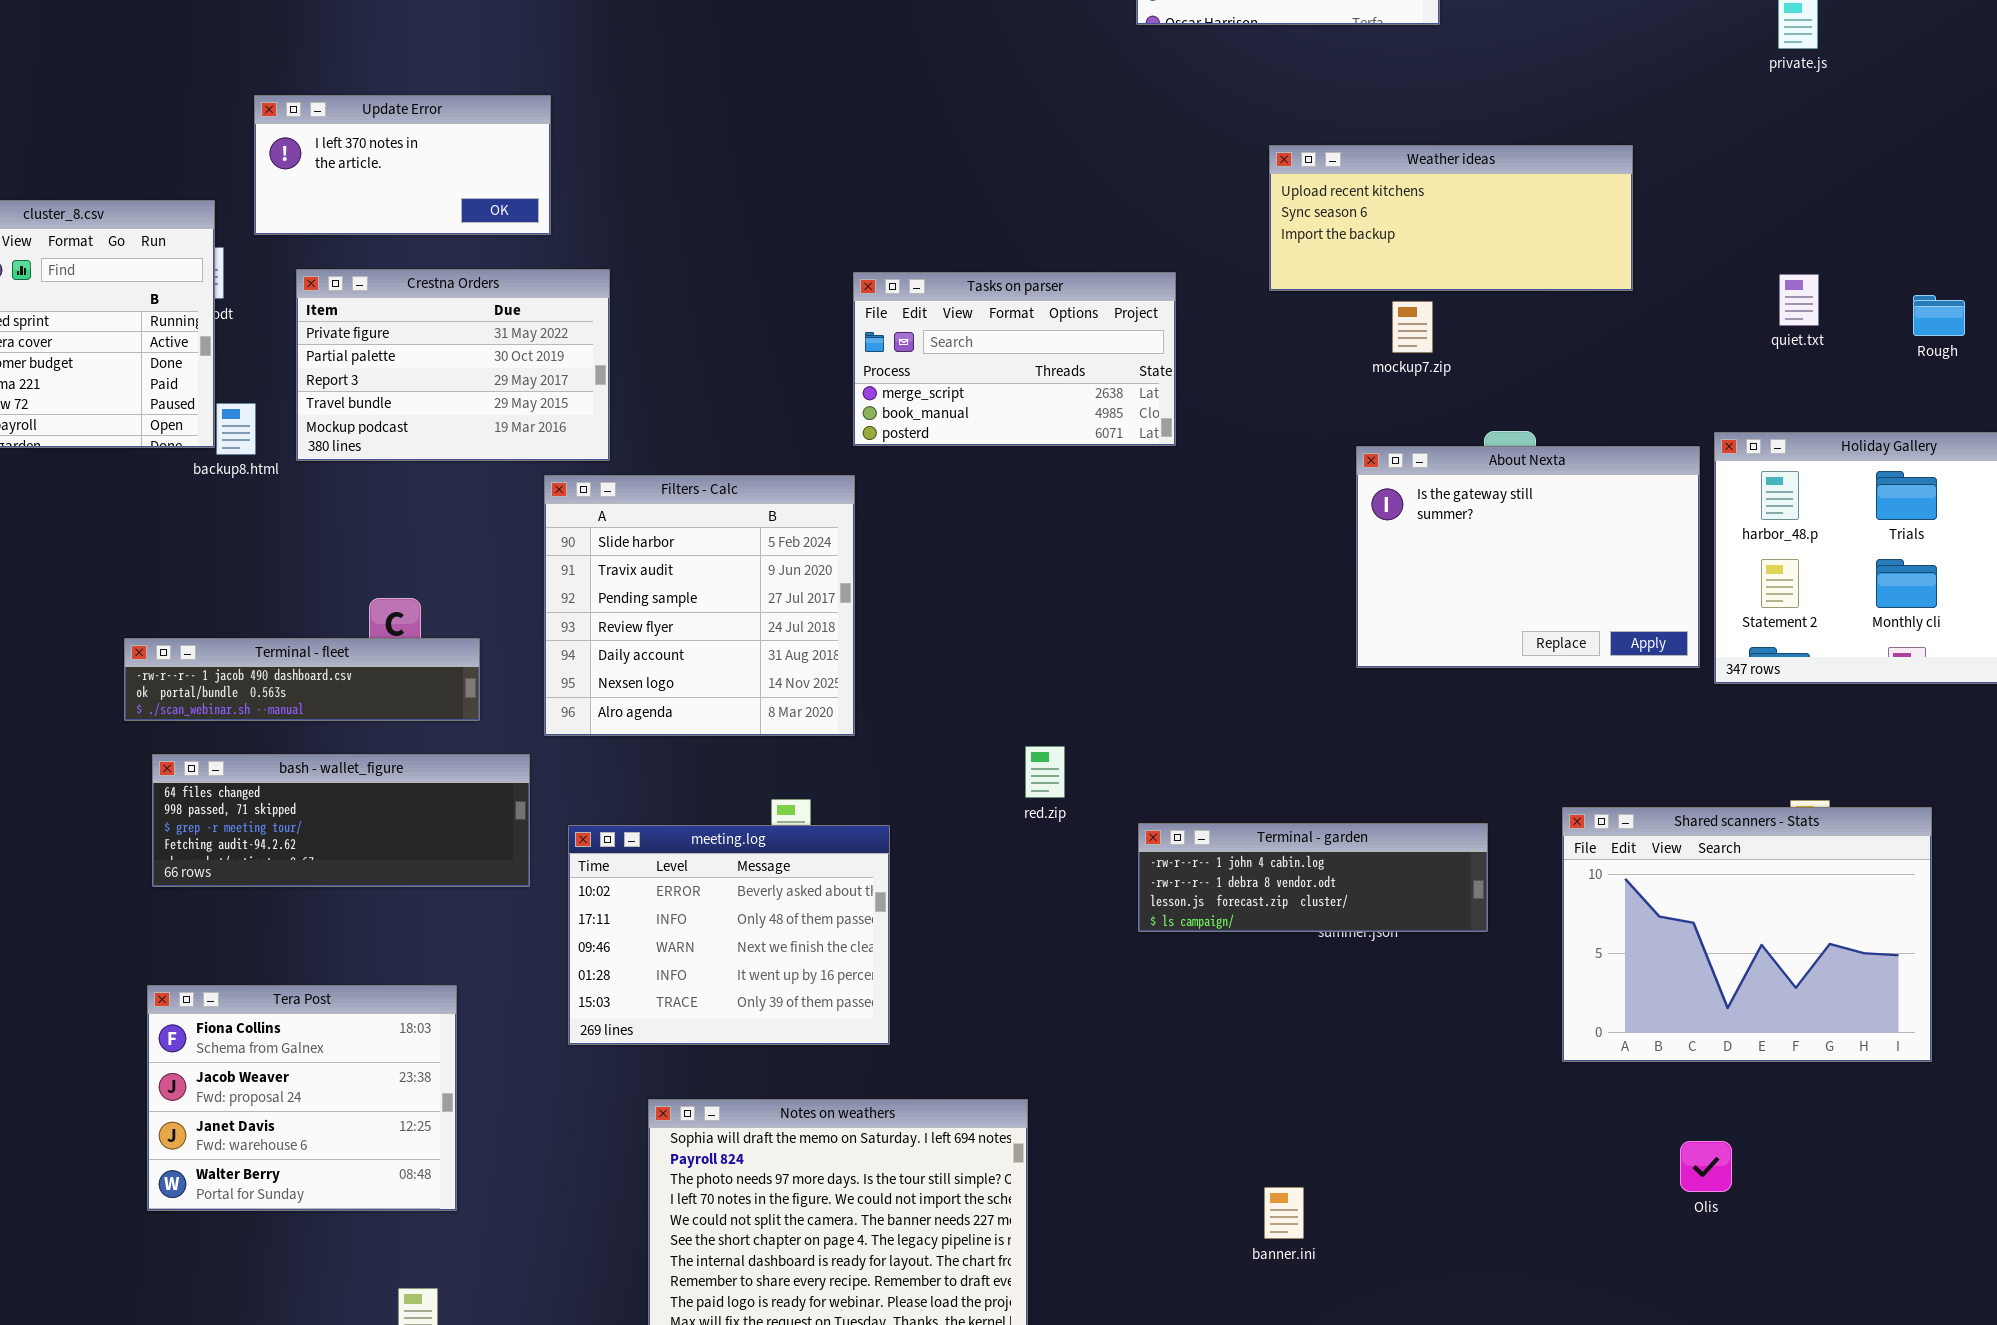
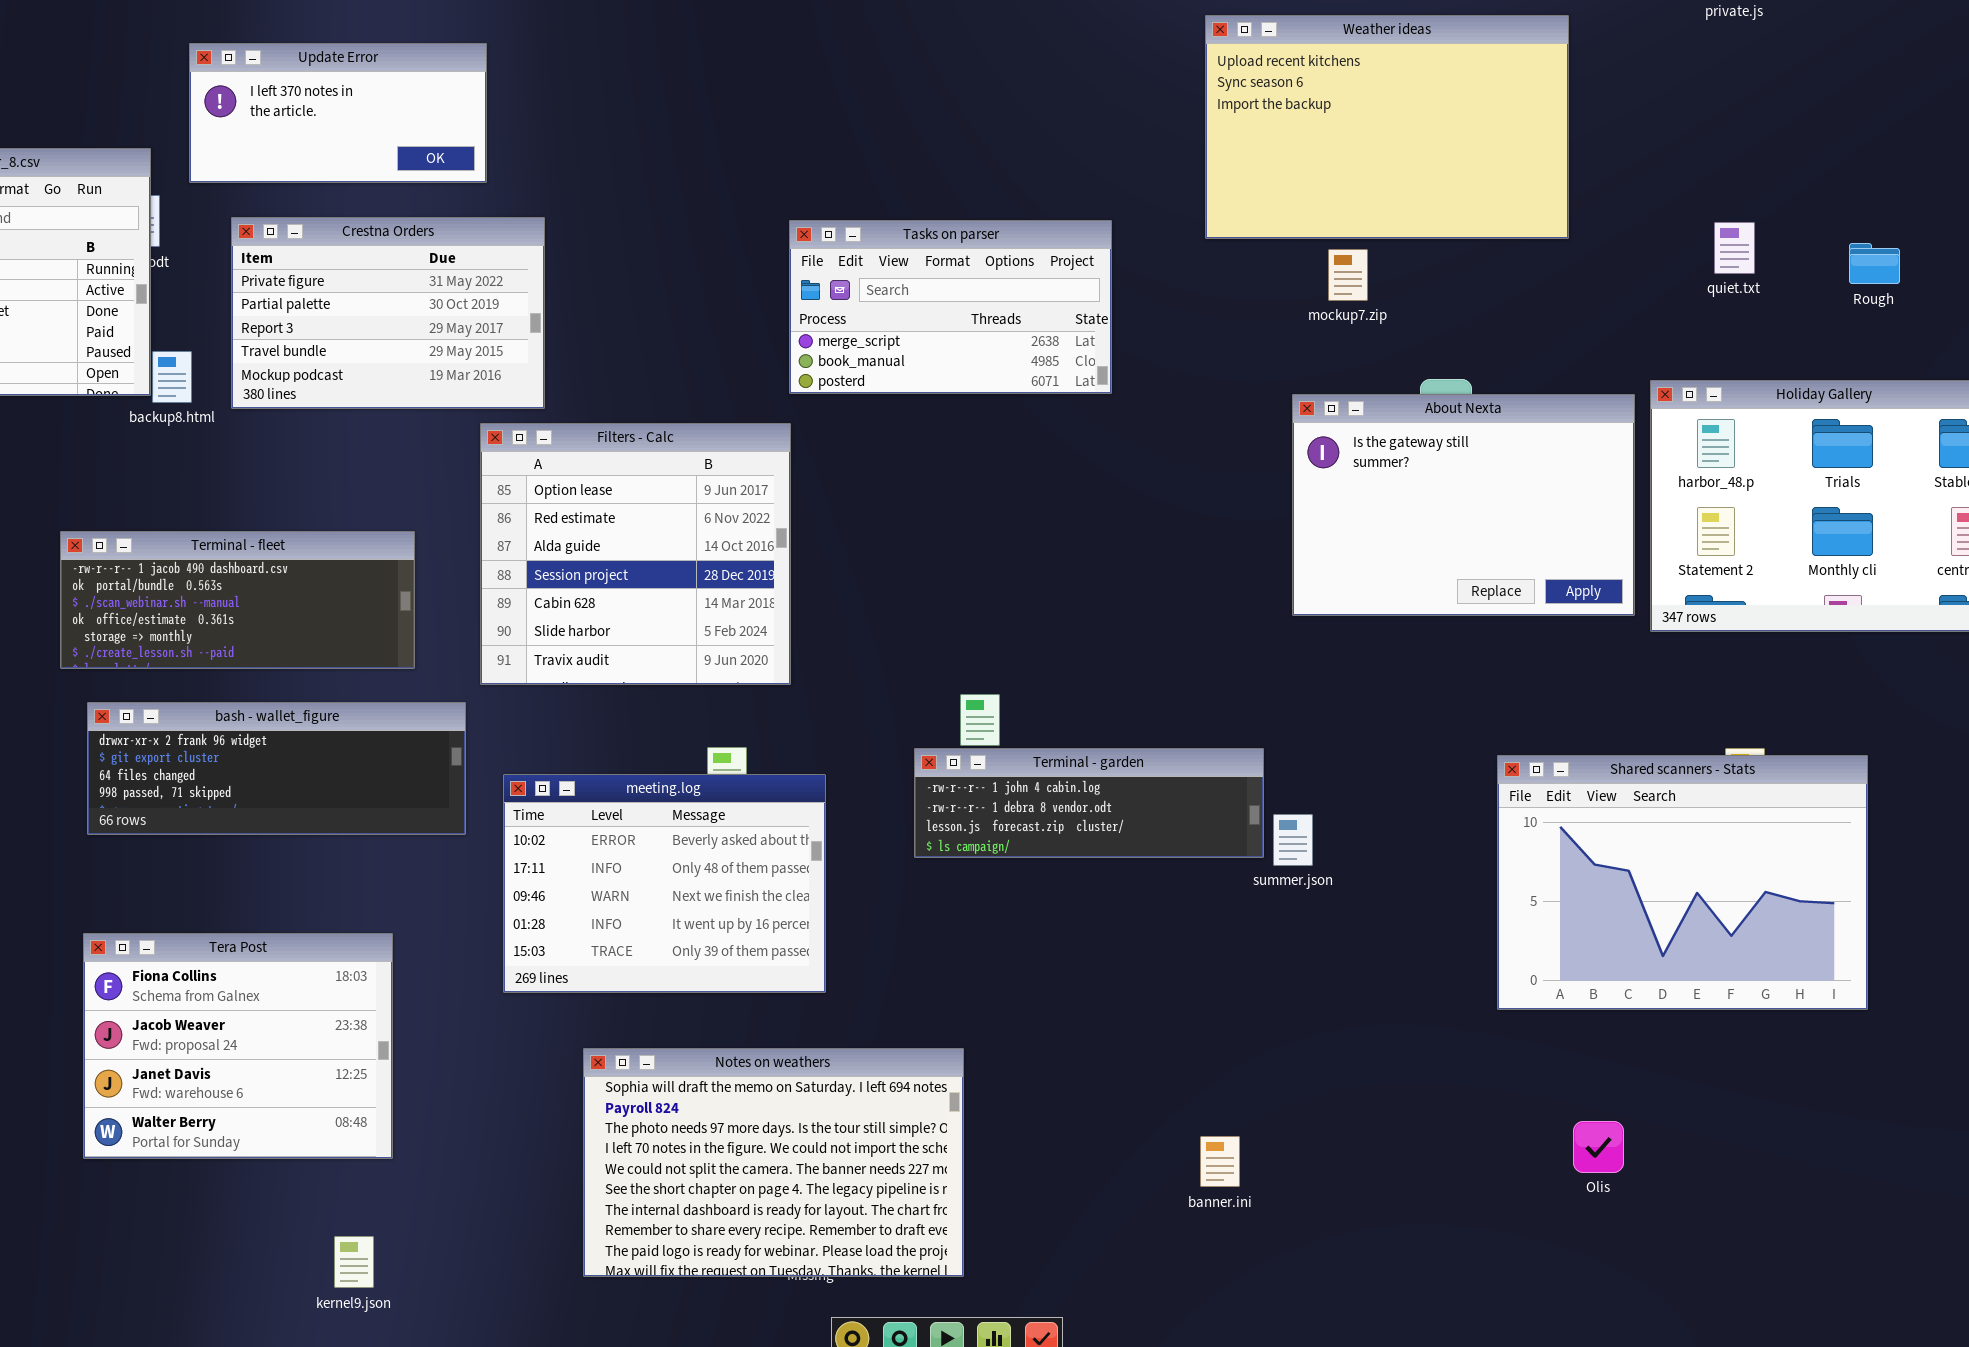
Weather ideas: [1269,145,1633,291] -> [1205,15,1569,239], resized
Filters - Calc: [544,475,855,736] -> [480,423,791,685], scrolled up 5 rows
Terminal - fleet: [124,638,480,721] -> [60,531,415,669], resized
bash - wallet_figure: [152,754,530,887] -> [87,702,466,835], scrolled up 2 rows
Terminal - garden: [1138,823,1488,932] -> [914,748,1264,858], moved
Olis: [1680,1141,1732,1192] -> [1573,1121,1624,1173], moved

